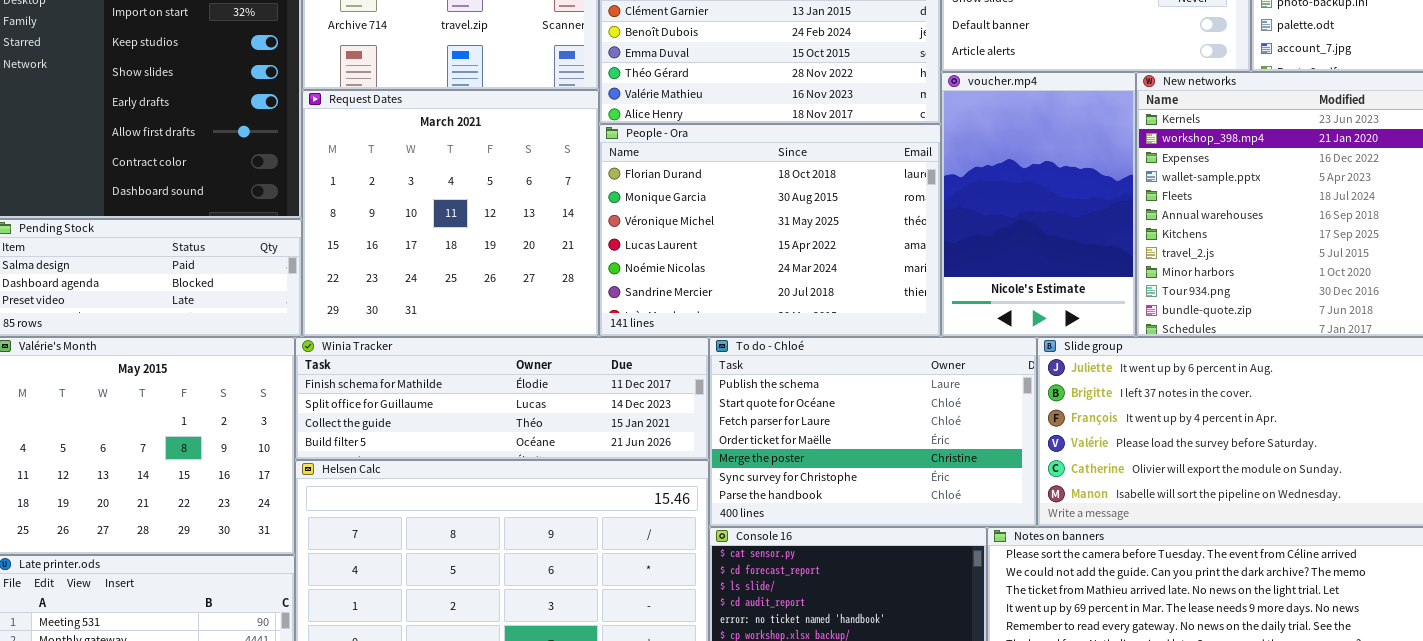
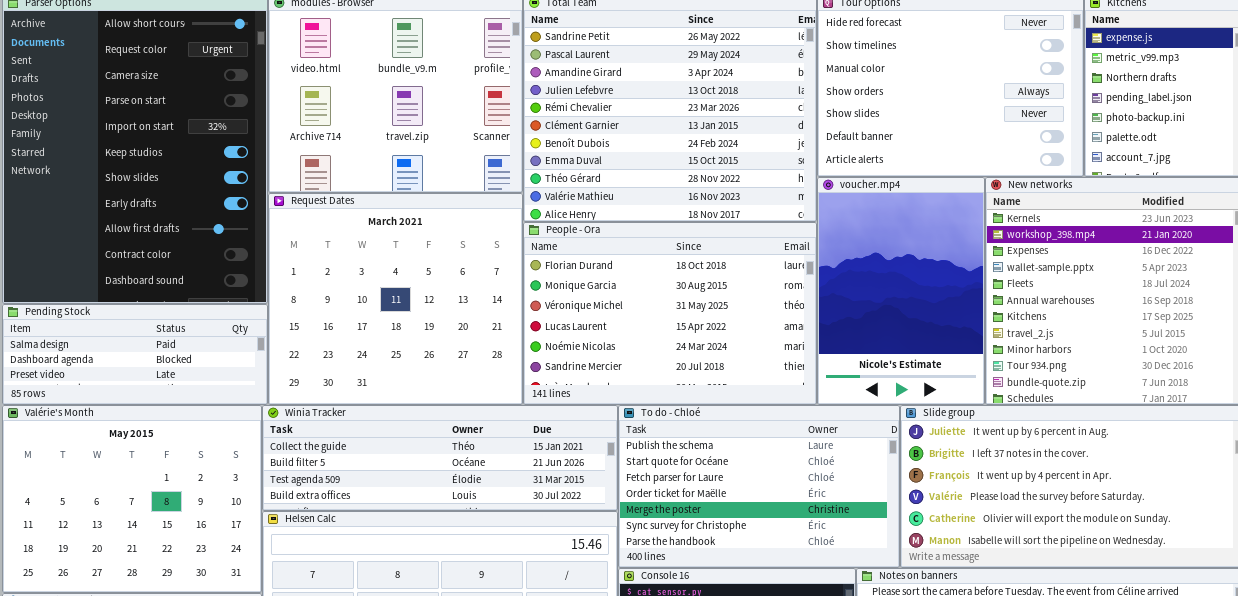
Winia Tracker: [295,337,709,460] -> [262,405,618,511], scrolled down 2 rows

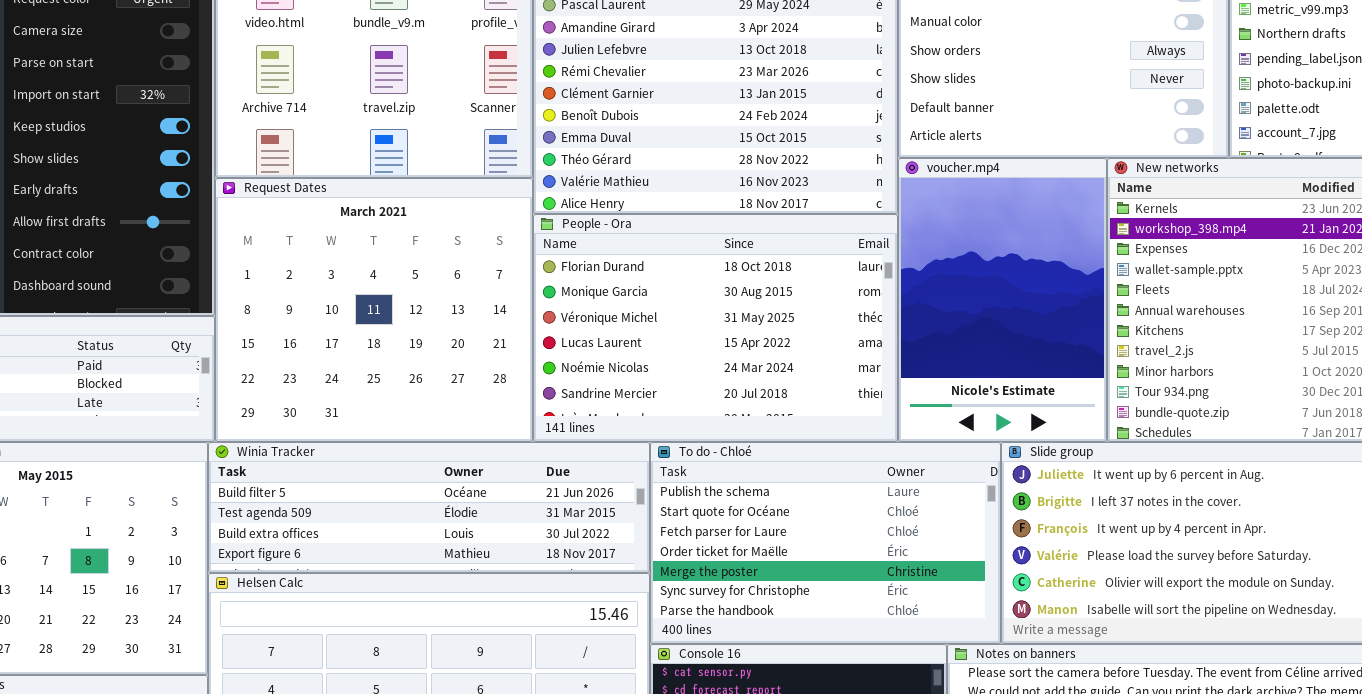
Winia Tracker: [262,405,618,511] -> [208,442,650,573], scrolled down 1 row

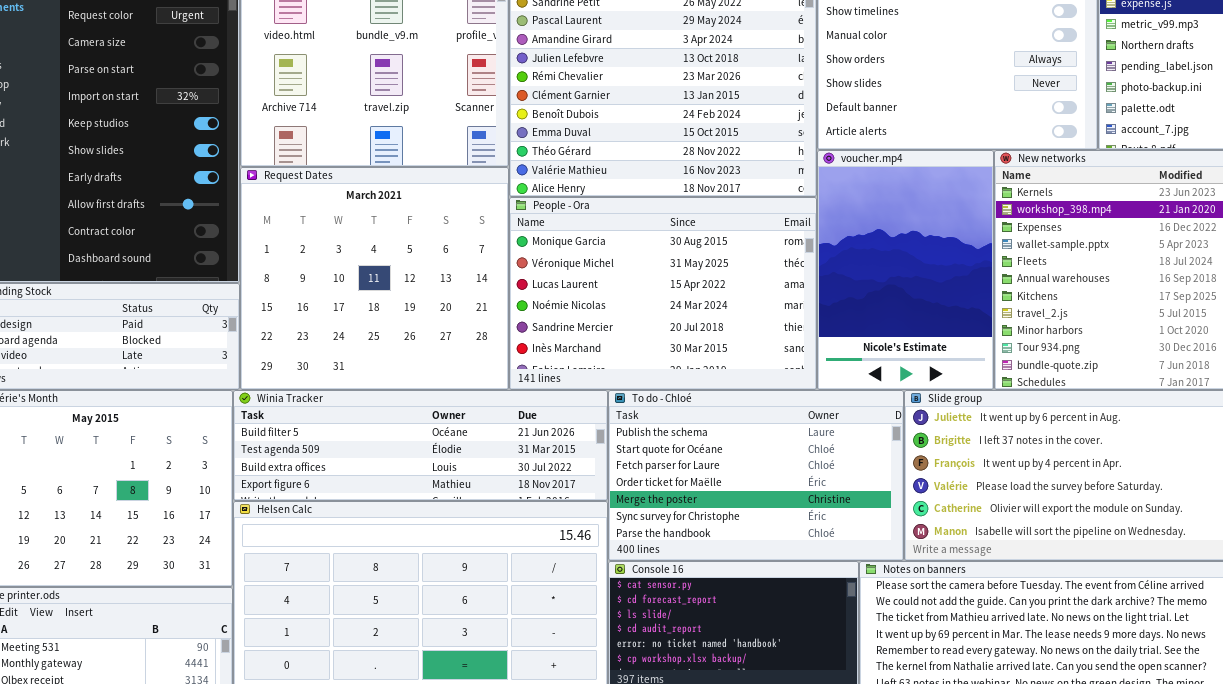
People - Ora: [533,214,898,442] -> [509,197,817,390], scrolled down 1 row

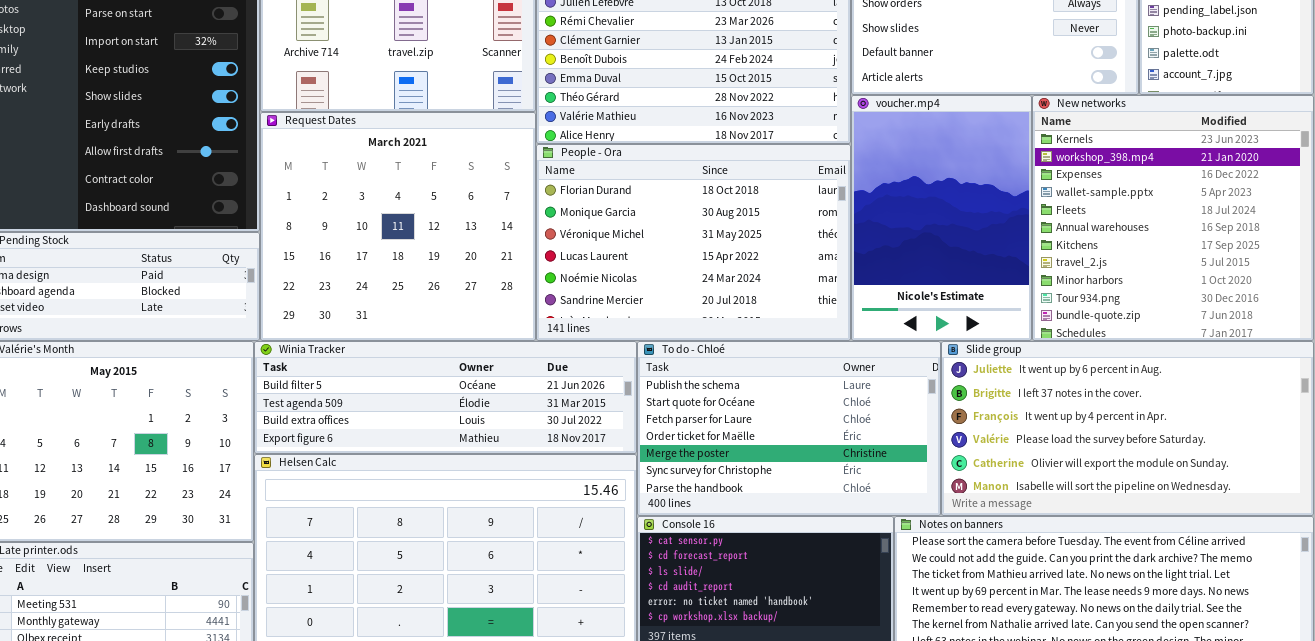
People - Ora: [509,197,817,390] -> [536,144,851,341], scrolled up 1 row

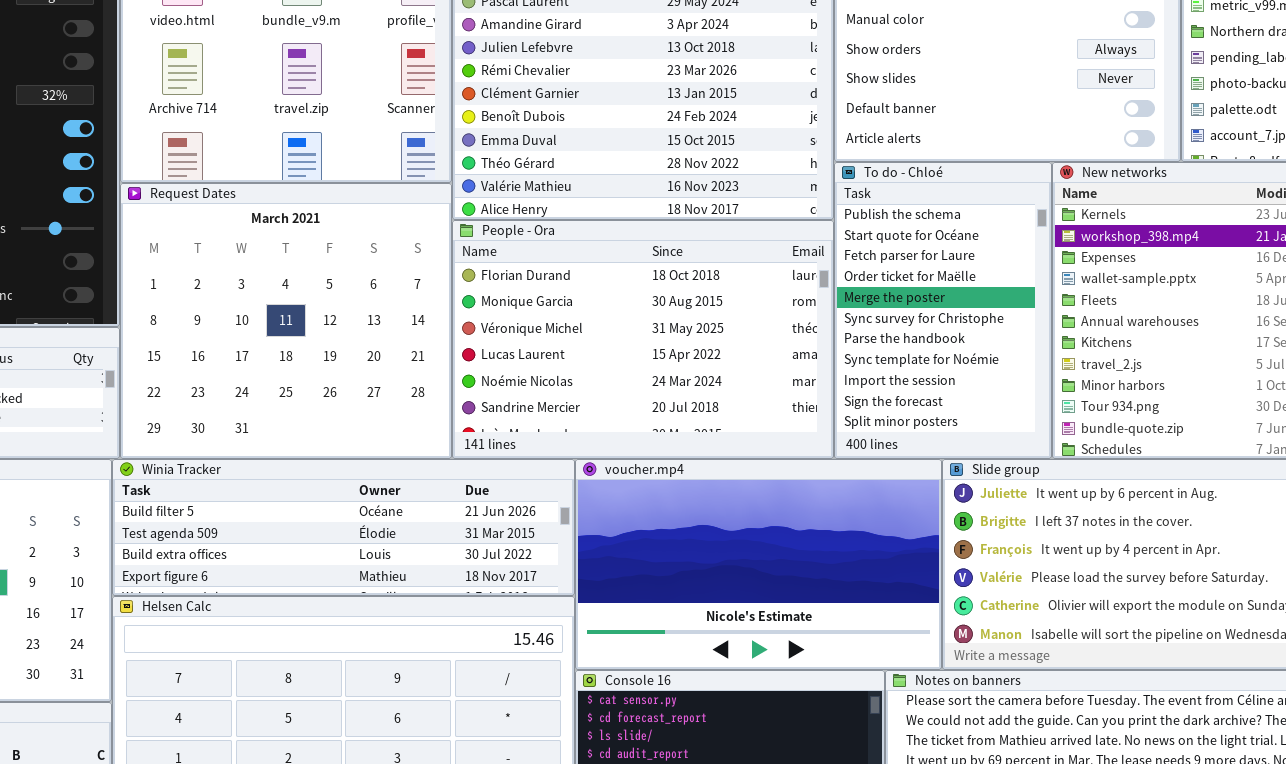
voucher.mp4: [851,95,1032,341] -> [575,459,942,670], moved, resized
To do - Chloé: [637,341,941,516] -> [834,162,1052,459], moved, resized

